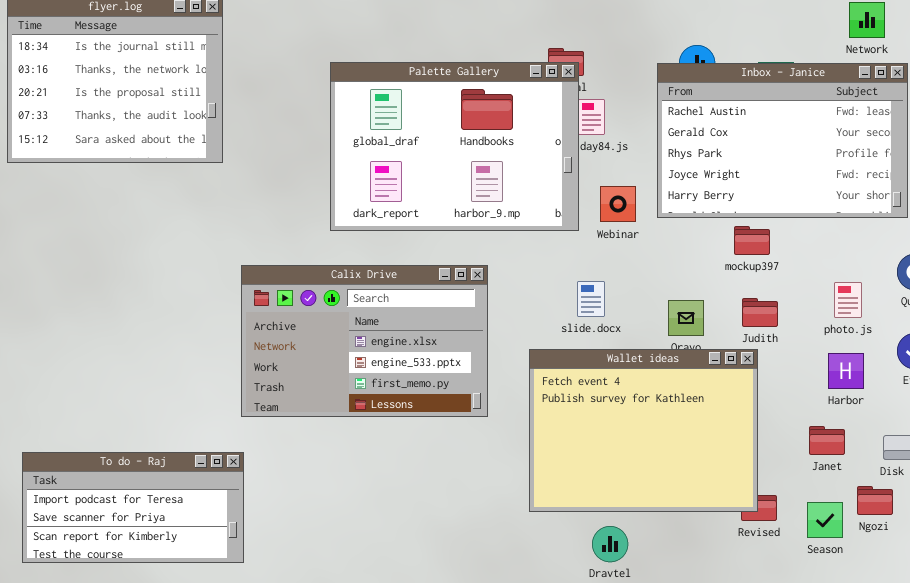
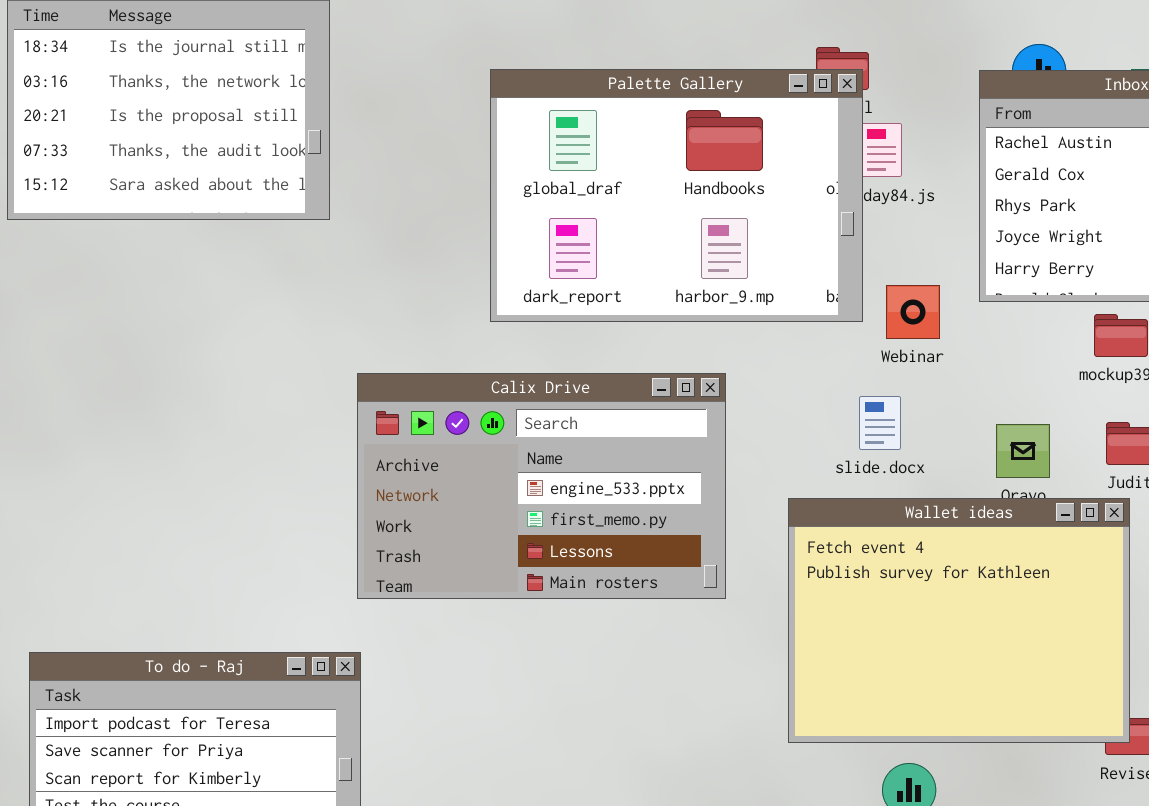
Webinar: [600,186,636,222] -> [886,285,940,339], moved
Calix Drive: [241,265,488,417] -> [357,373,726,599], scrolled down 1 row

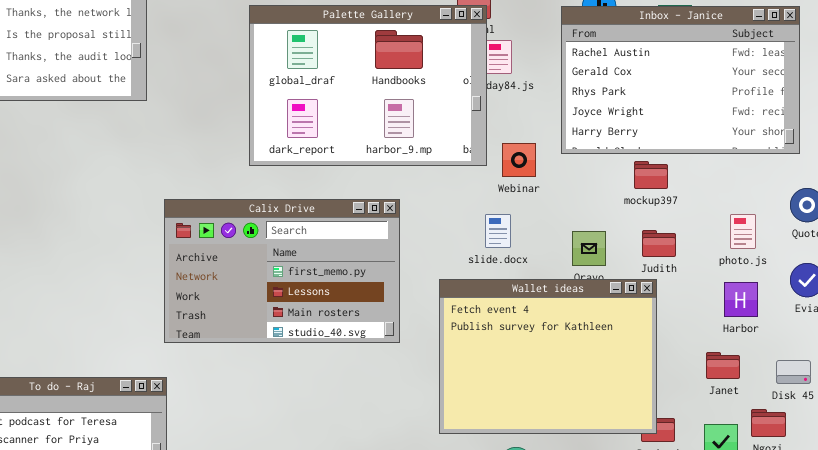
Calix Drive: [357,373,726,599] -> [164,199,400,343], scrolled down 1 row

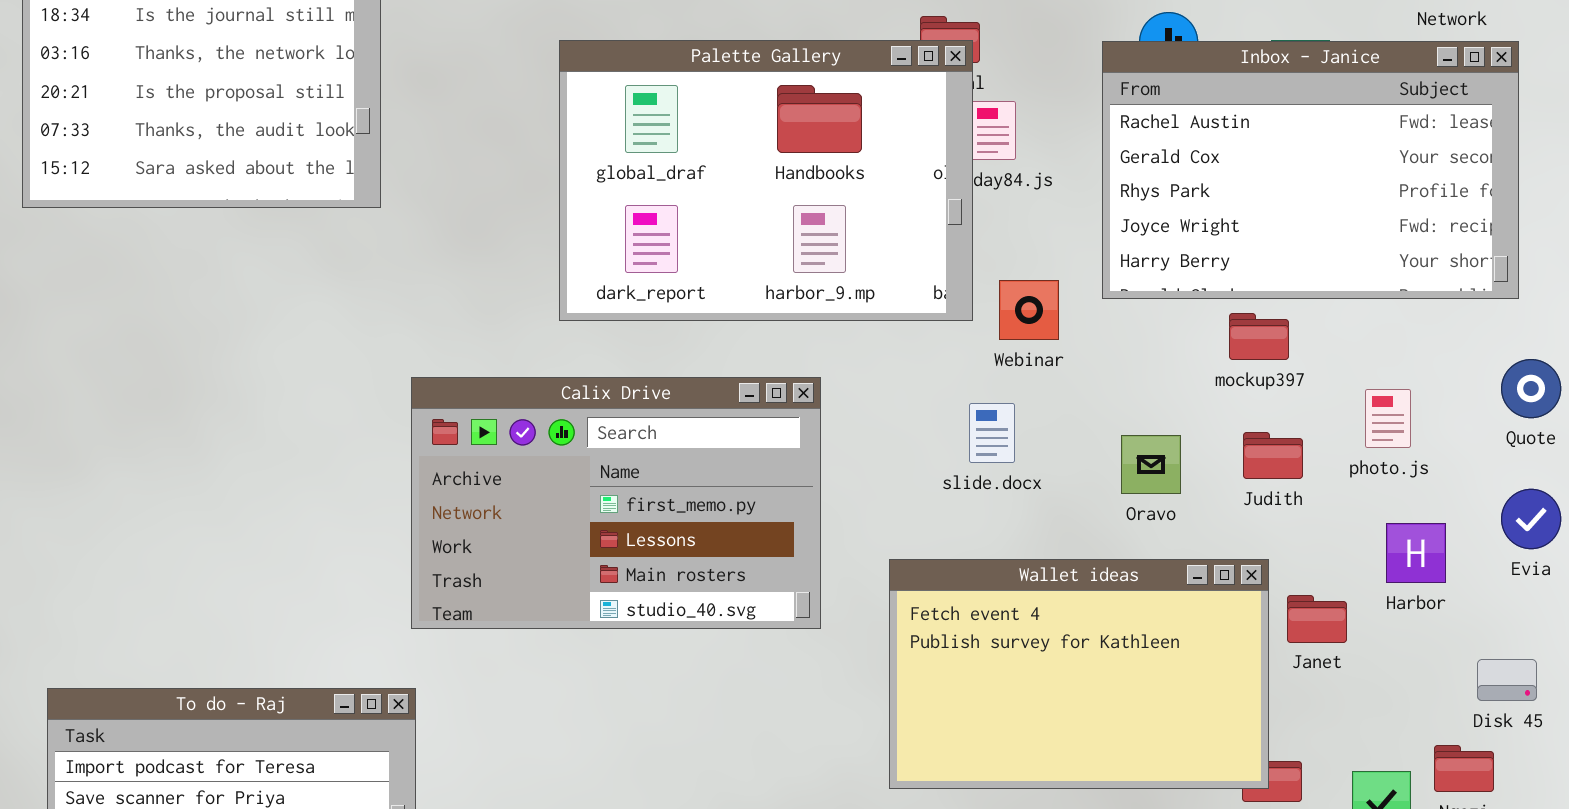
photo.js: [730,214,756,249] -> [1365,389,1411,448], moved
Wallet ideas: [439,279,657,434] -> [889,559,1269,789], resized
Janet: [706,352,740,379] -> [1287,595,1347,643], moved

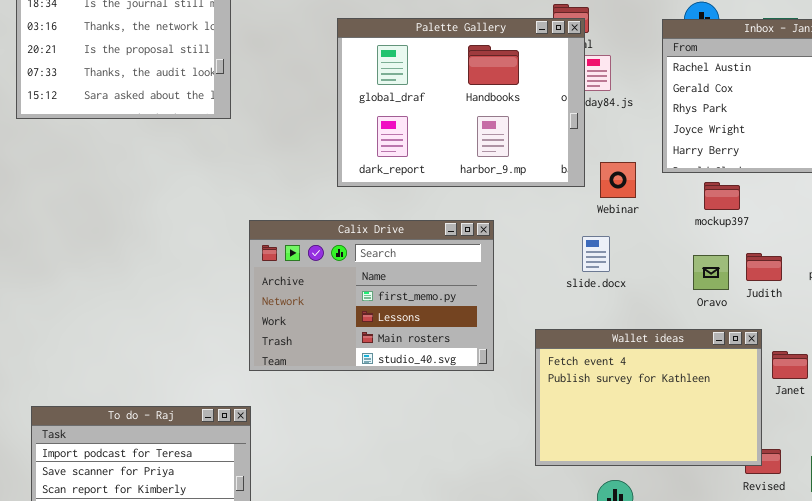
mockup397: [1229,313,1289,360] -> [704,182,740,210], moved
Oravo: [1121,435,1181,494] -> [693,255,729,290], moved

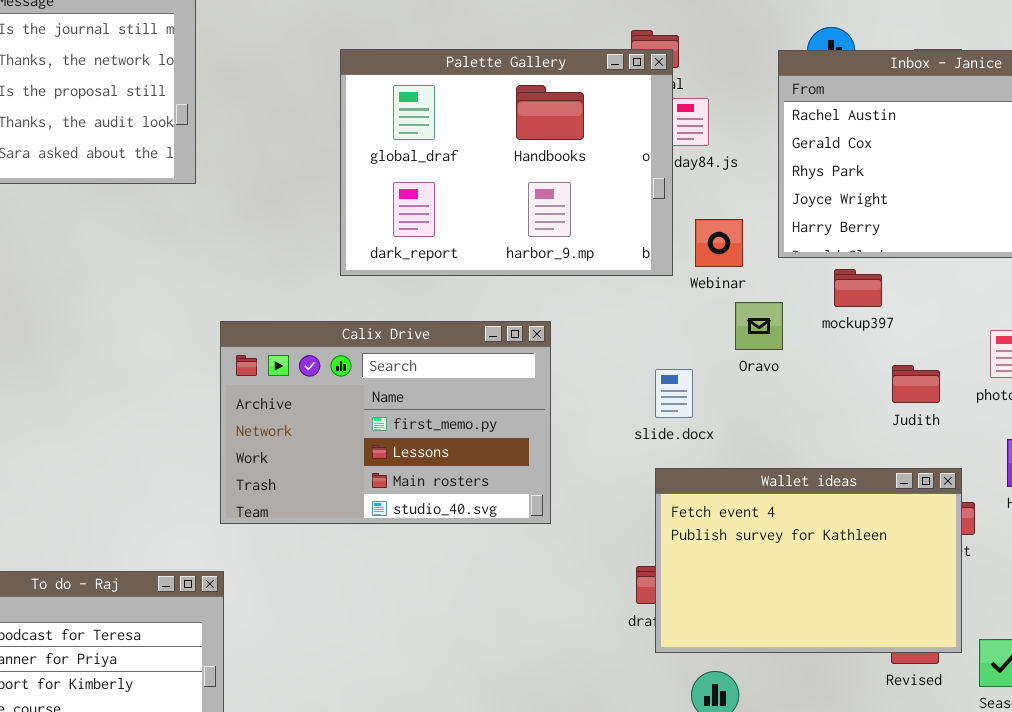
Webinar: [600,162,636,198] -> [695,219,743,267], moved
slide.docx: [582,236,610,272] -> [655,369,693,418], moved
Oravo: [693,255,729,290] -> [735,302,783,350], moved
Wallet ideas: [535,329,762,466] -> [655,468,962,653], moved

